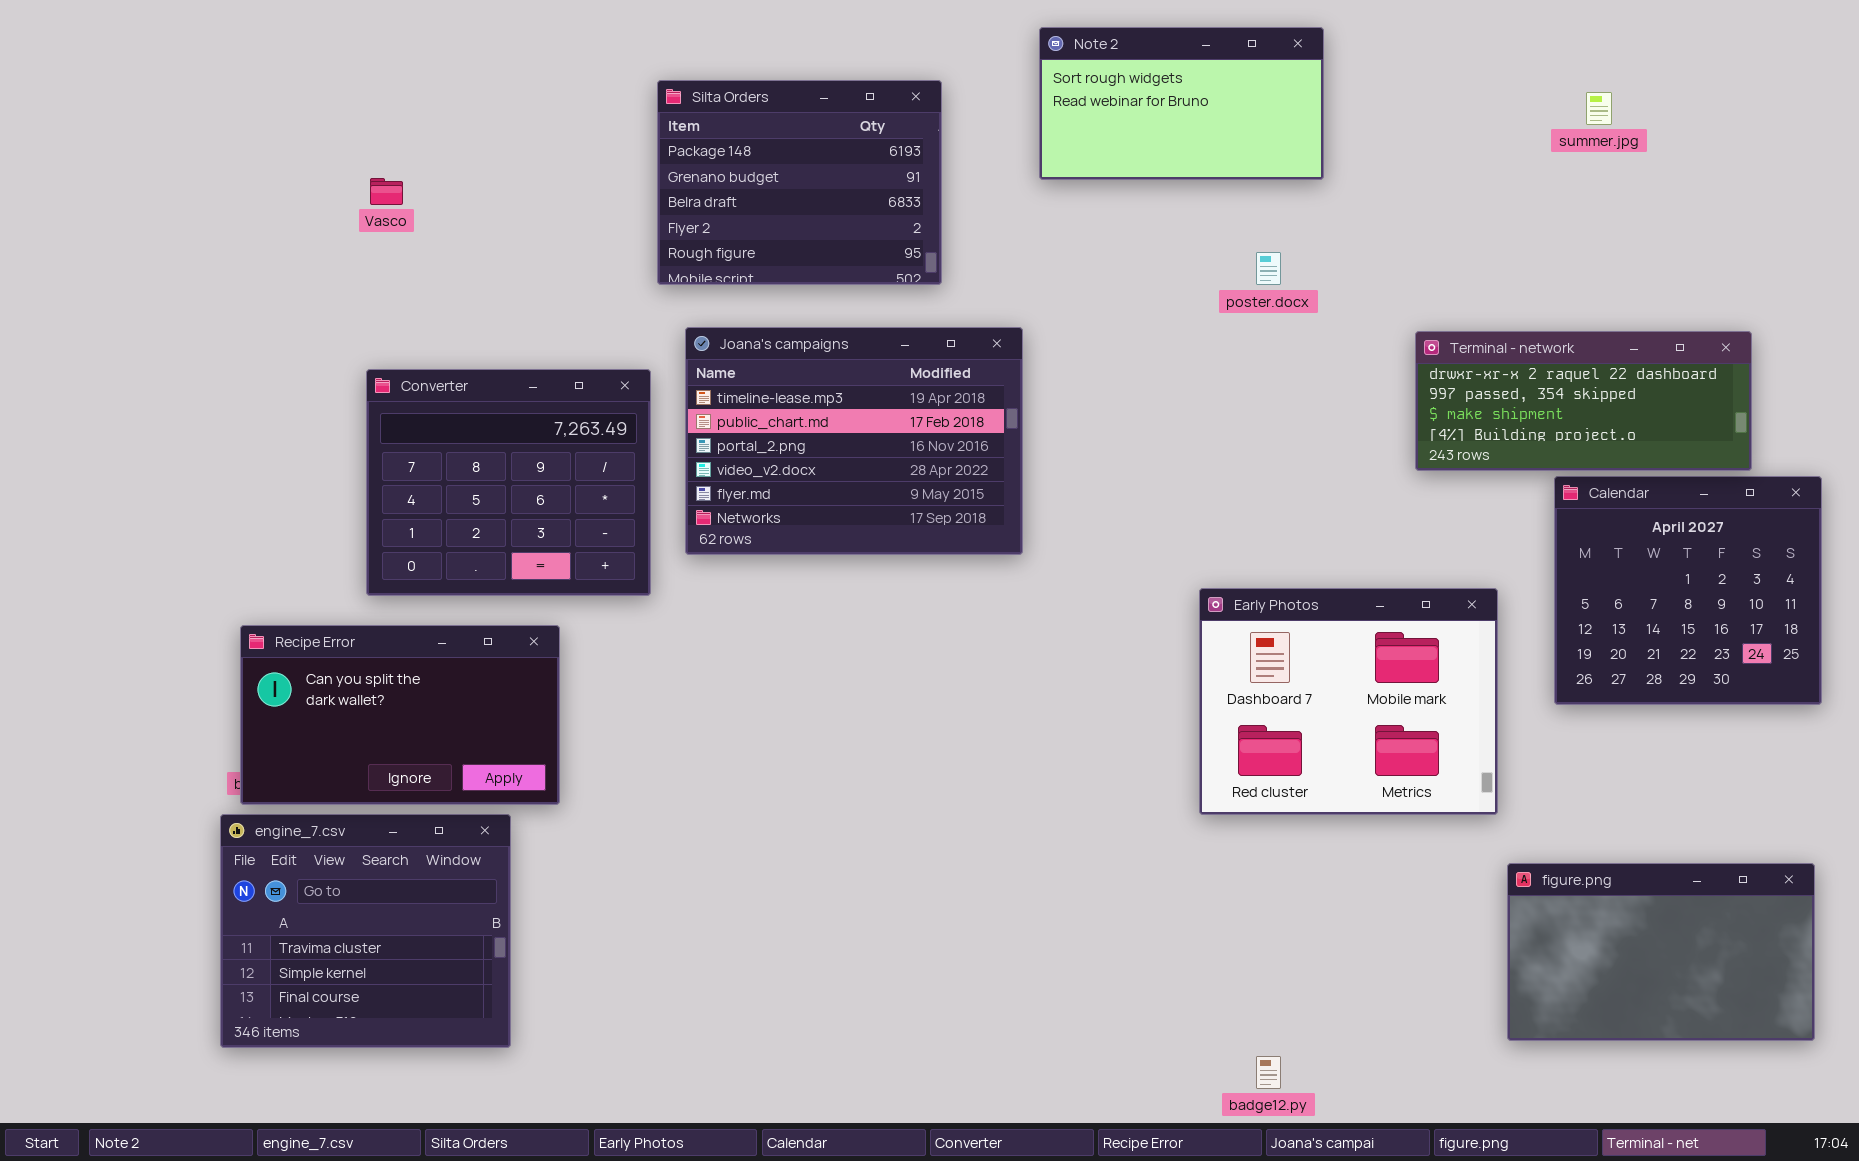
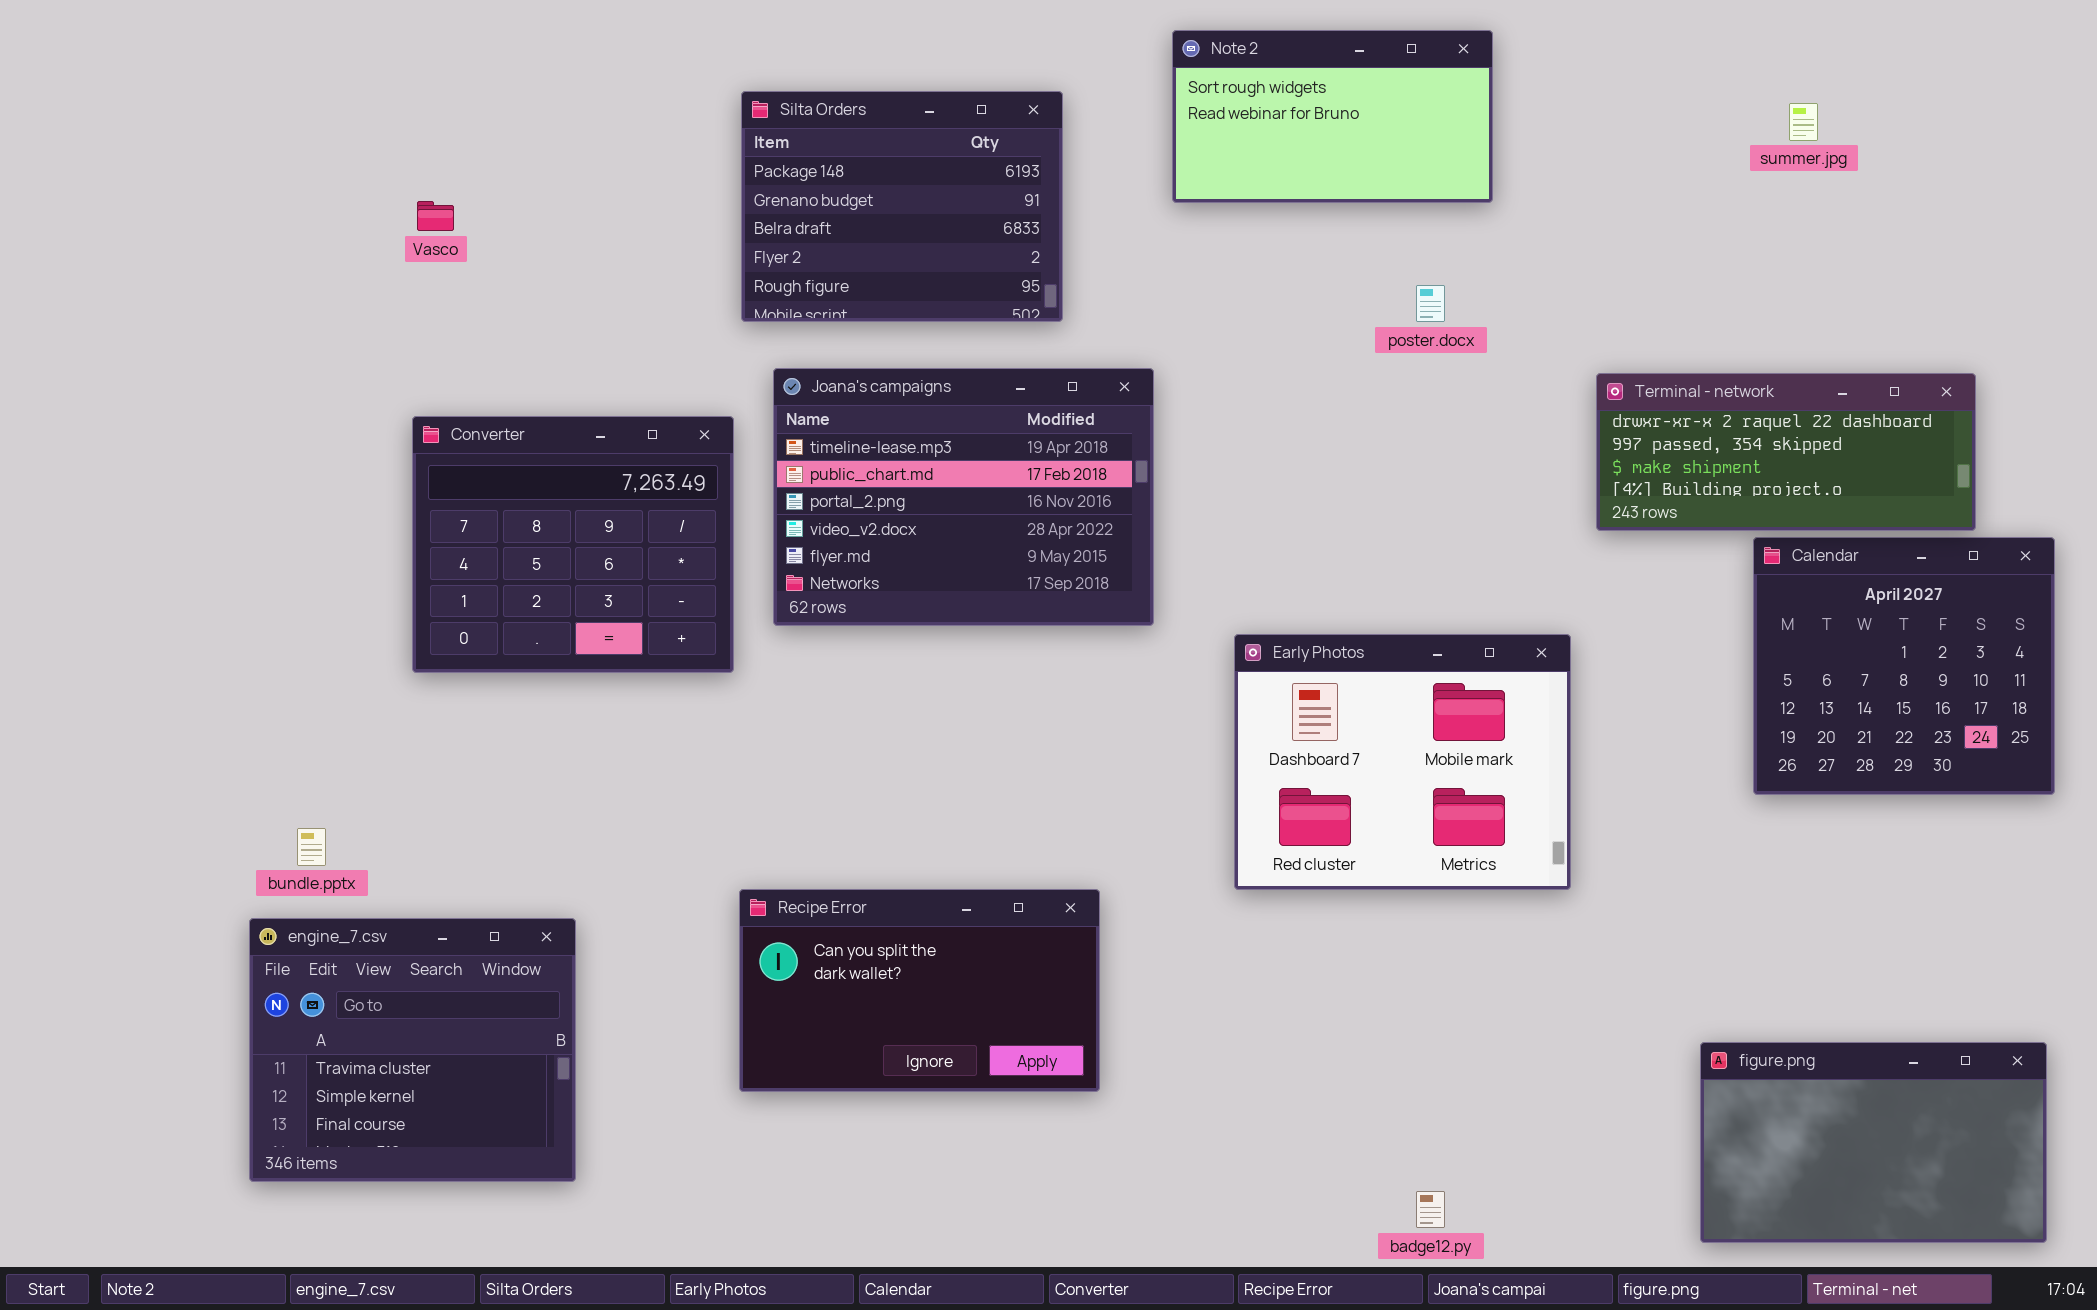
Early Photos: [1199,588,1498,815] -> [1234,634,1571,890], moved
Recipe Error: [240,625,560,805] -> [739,889,1100,1092], moved
figure.png: [1507,863,1815,1041] -> [1700,1042,2047,1243], moved

